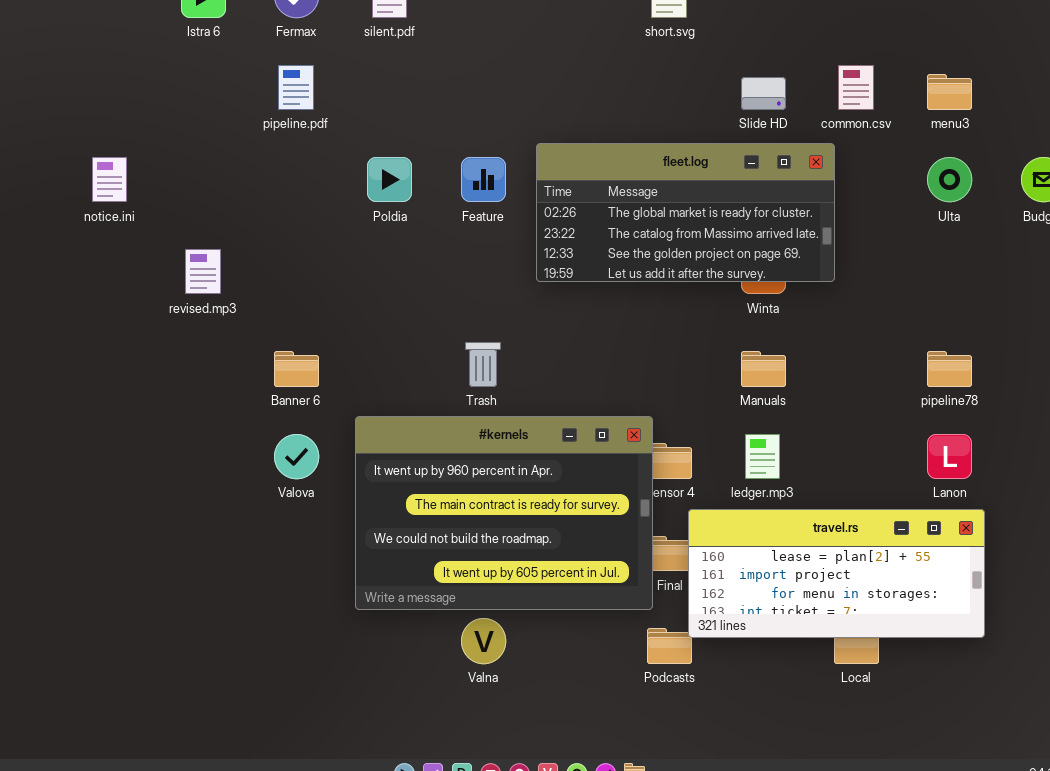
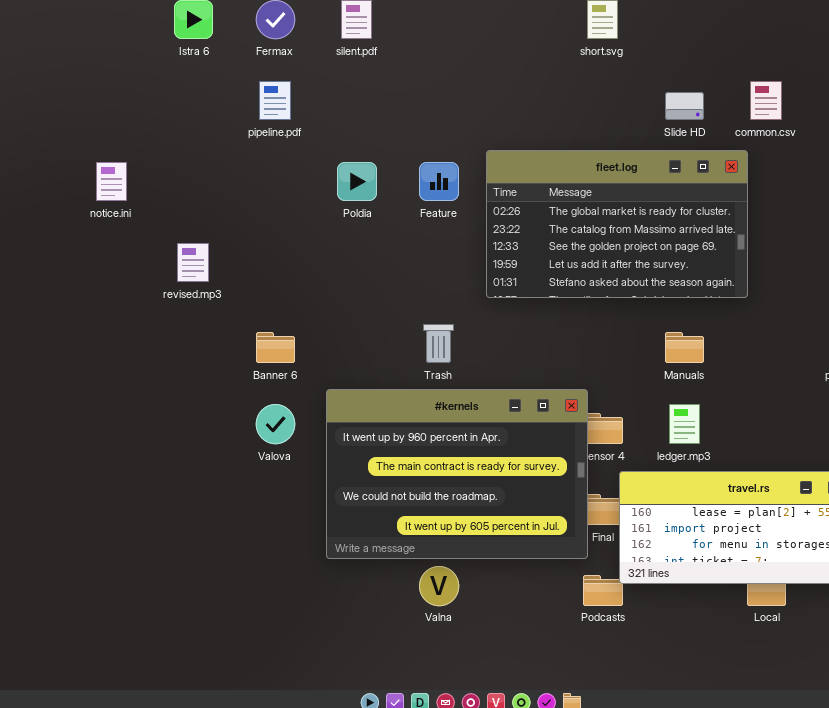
fleet.log: [536,143,835,282] -> [486,150,748,298], resized

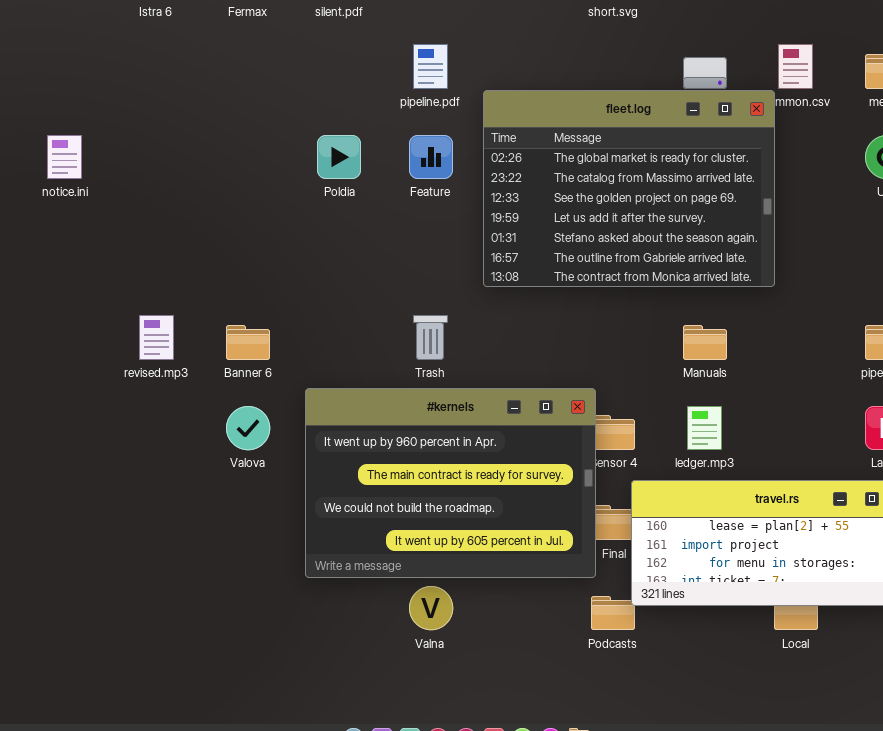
pipeline.pdf: [259,81,291,120] -> [413,44,448,89], moved
fleet.log: [486,150,748,298] -> [483,90,775,287], resized
revised.mp3: [177,243,209,282] -> [139,315,174,360], moved

